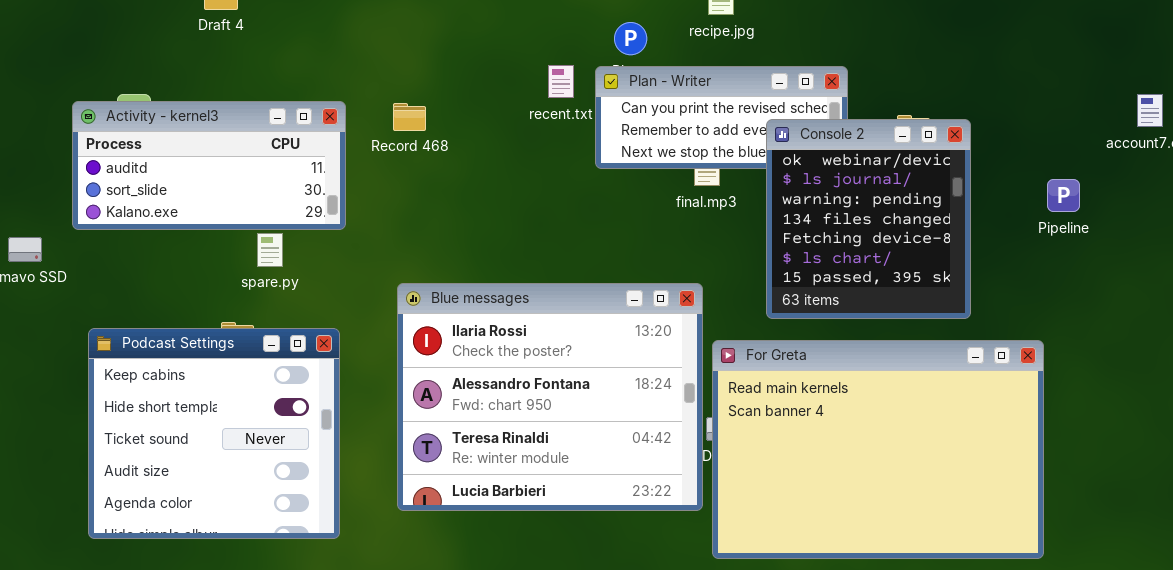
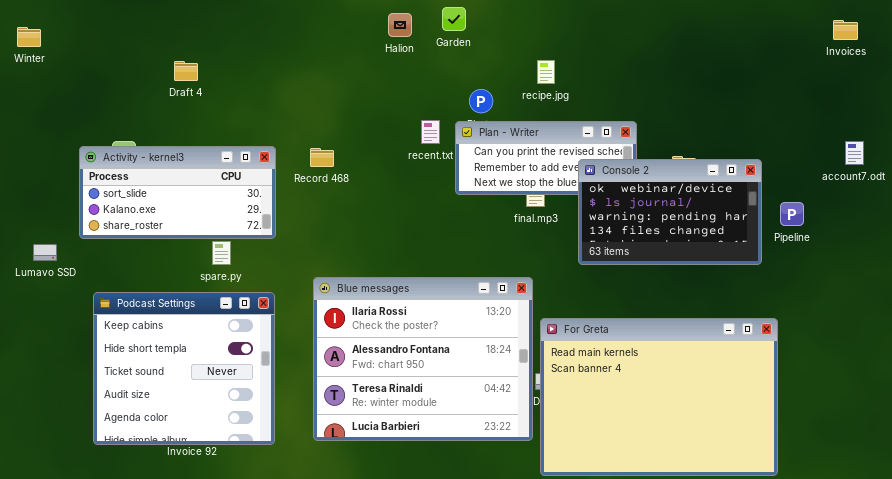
Activity - kernel3: [72,101,346,230] -> [79,146,276,239], scrolled down 1 row
Console 2: [766,119,971,319] -> [578,159,762,265], resized
Podcast Settings: [88,328,340,539] -> [93,292,275,445], moved

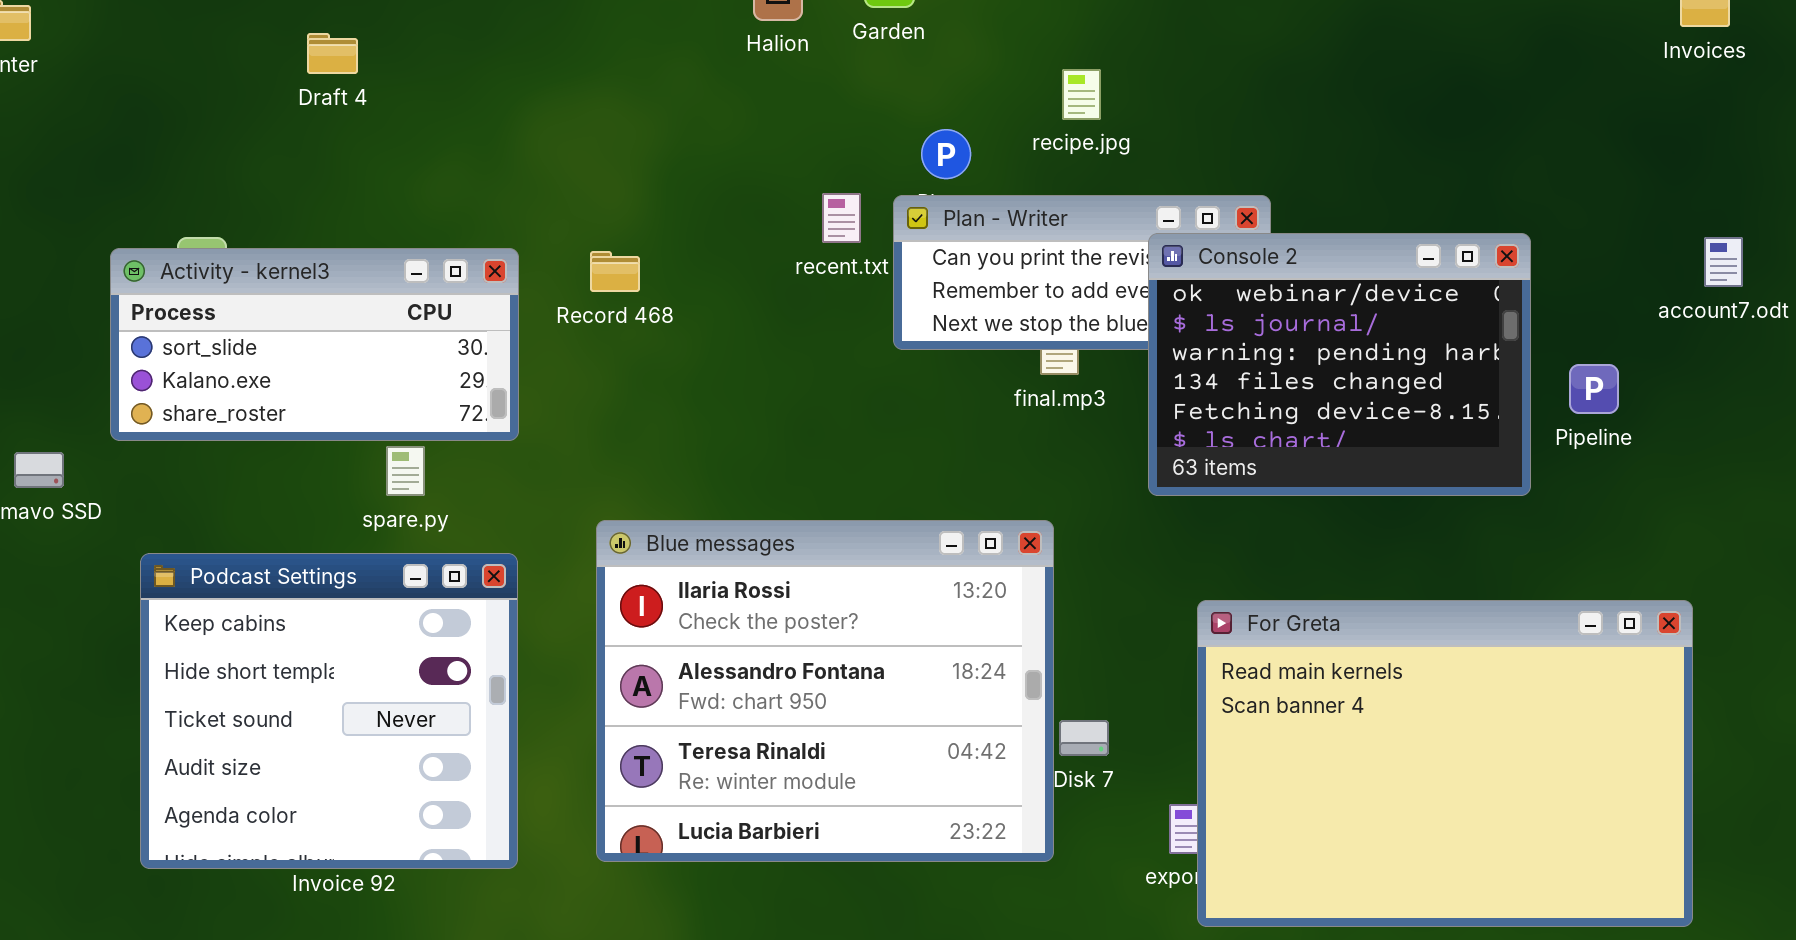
Draft 4: [174,61,198,81] -> [307,33,358,74], moved
Console 2: [578,159,762,265] -> [1148,233,1531,496], resized
For Greta: [540,318,778,476] -> [1197,600,1693,927], moved

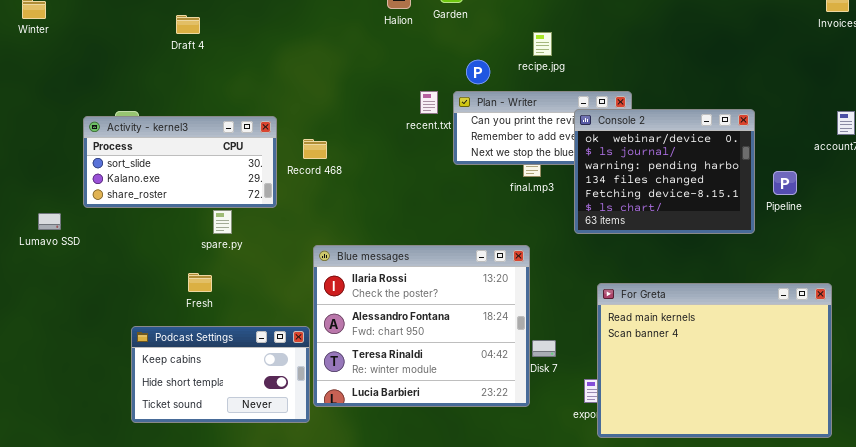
Record 468: [590,251,640,292] -> [303,139,327,159], moved
Podcast Settings: [140,553,518,869] -> [131,326,310,423], moved, resized

